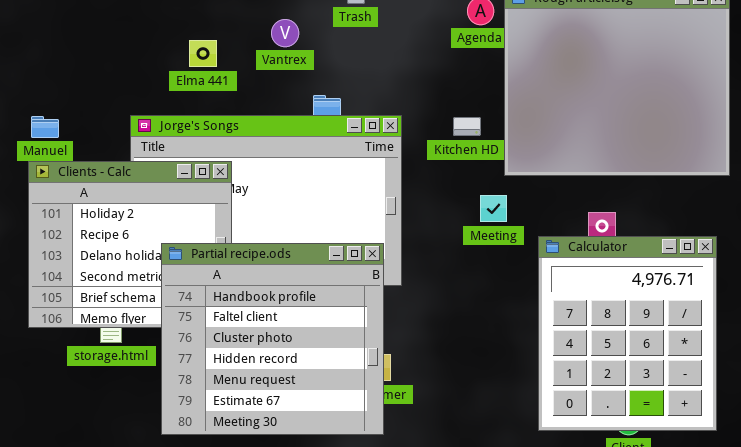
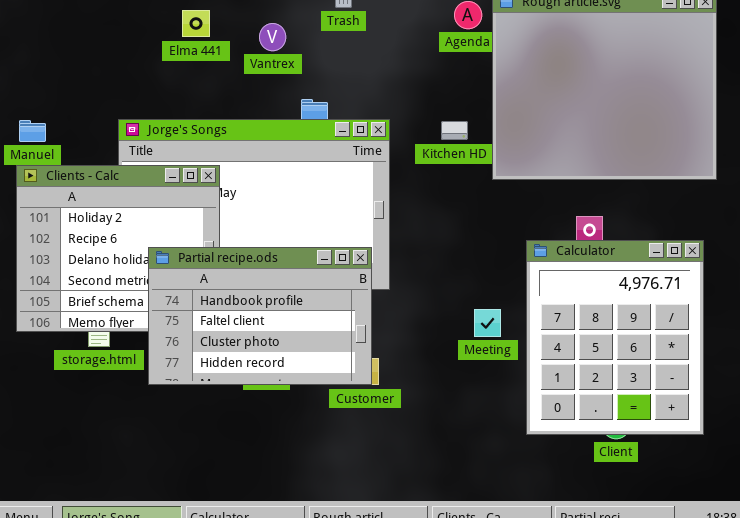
Elma 441: [189,40,217,67] -> [182,10,210,37], moved
Meeting: [480,195,507,222] -> [474,309,501,337], moved
Partial recipe.ods: [161,243,384,435] -> [148,247,372,385], resized

